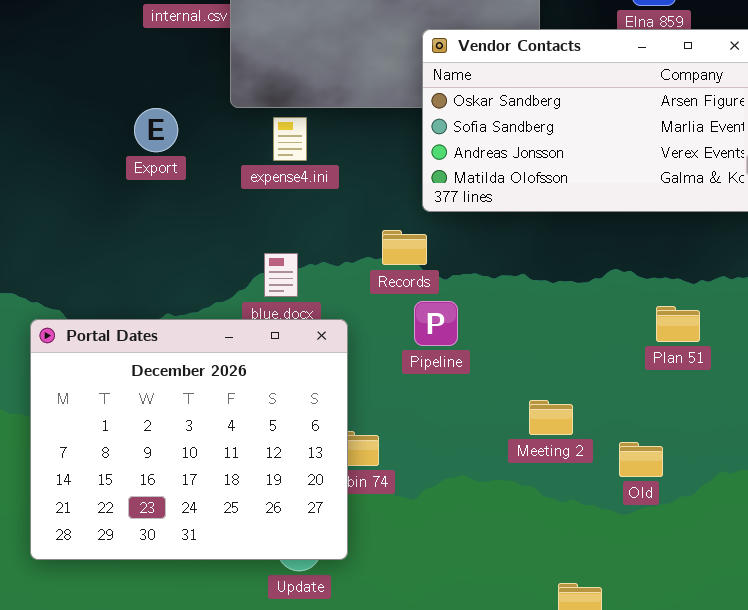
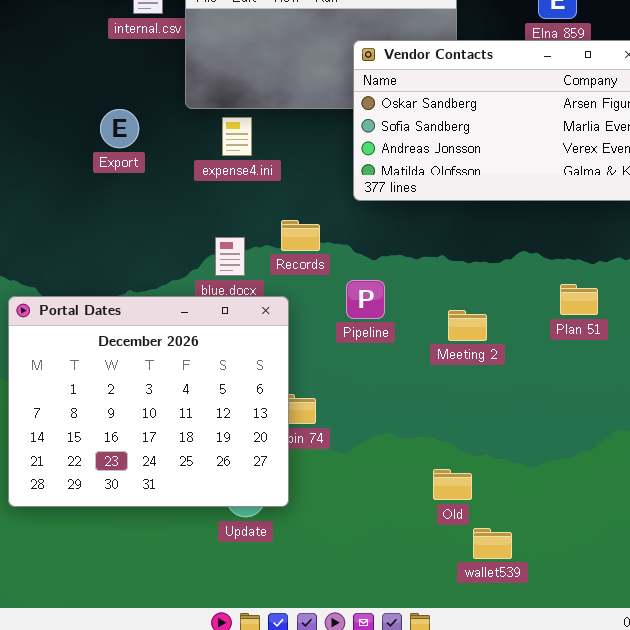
Records: [382,230,427,265] -> [281,220,320,251], moved
Meeting 2: [529,400,573,435] -> [448,310,487,341], moved
Old: [619,442,663,477] -> [433,469,472,500], moved

